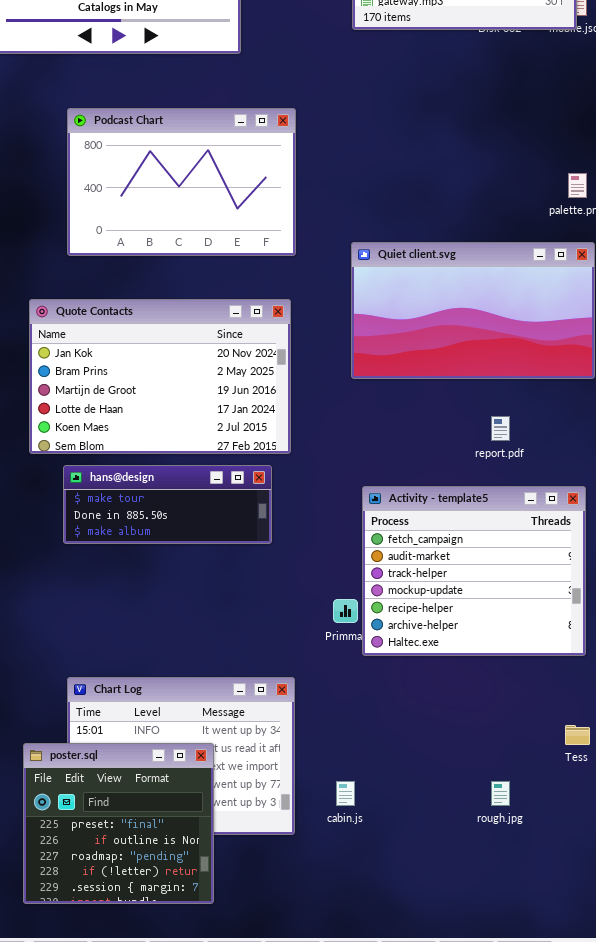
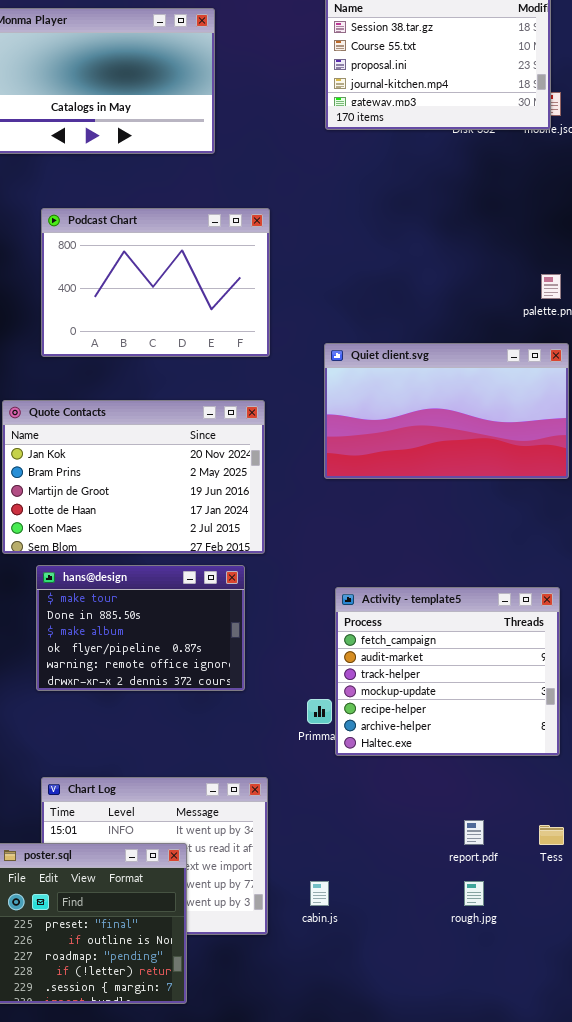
report.pdf: [491,416,510,441] -> [464,820,484,845], moved
hans@design: [63,465,272,544] -> [36,565,245,691], resized

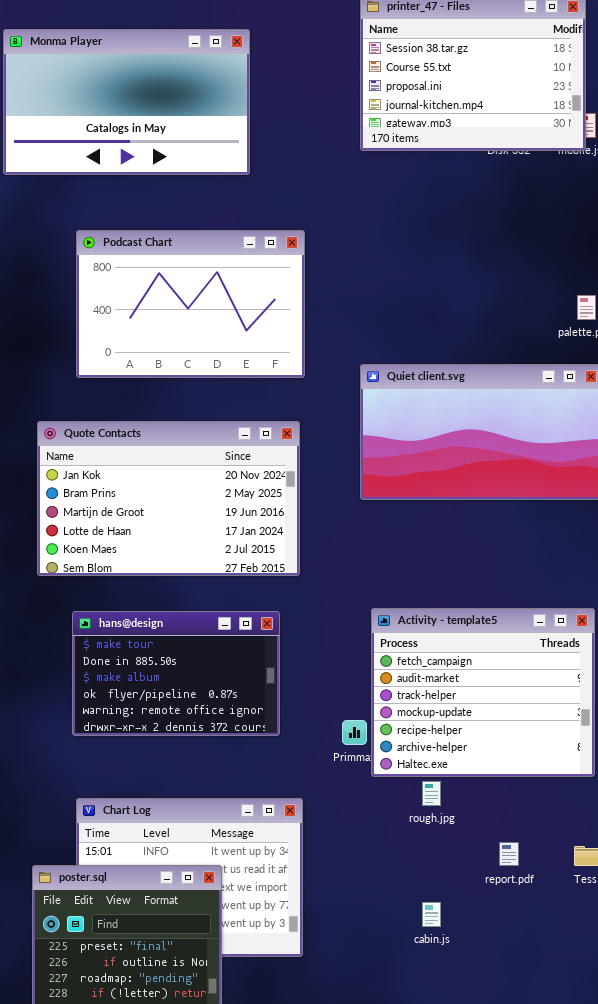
hans@design: [36,565,245,691] -> [72,611,280,736], moved
cabin.js: [310,881,329,906] -> [422,902,441,927], moved
rough.jpg: [464,881,484,906] -> [422,781,441,806], moved

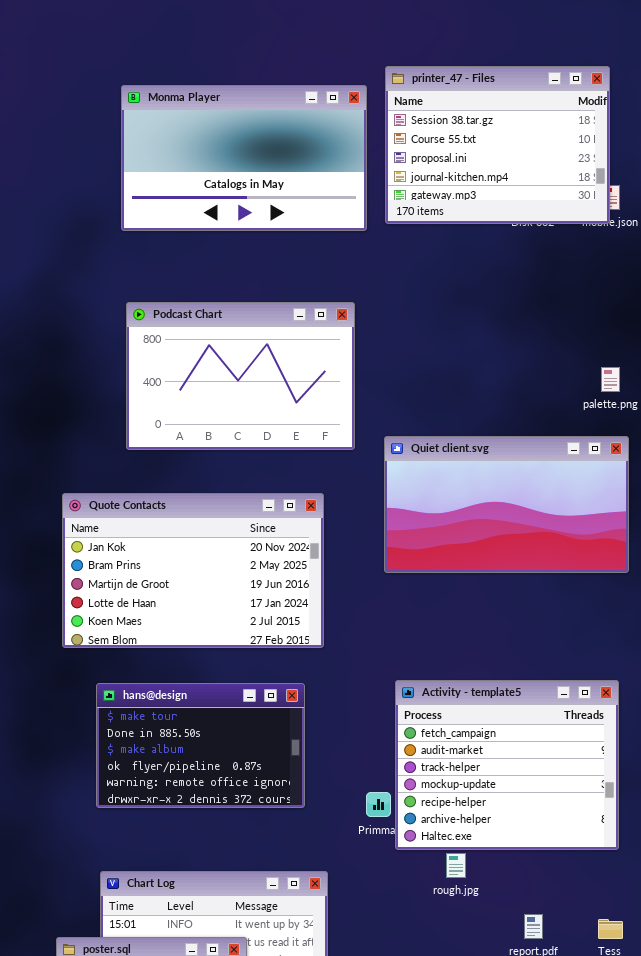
Monma Player: [3,29,250,175] -> [121,85,367,231], moved
Podcast Chart: [76,230,305,378] -> [126,302,355,450], moved

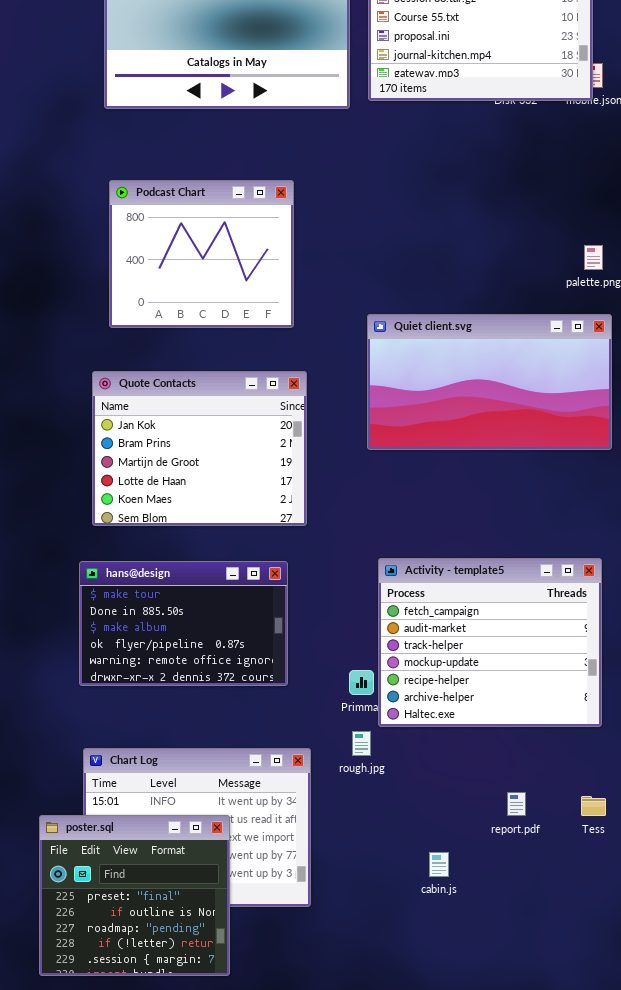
Podcast Chart: [126,302,355,450] -> [109,180,294,328], resized
Quote Contacts: [62,493,324,648] -> [92,371,307,526], resized
rough.jpg: [446,853,466,878] -> [352,731,371,756], moved

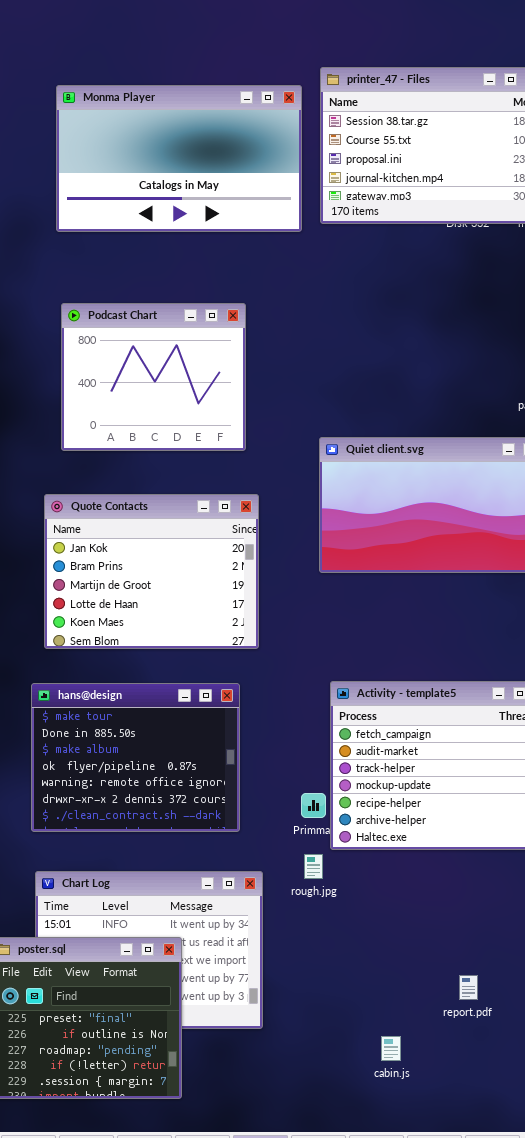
hans@design: [79,561,288,686] -> [31,683,240,832], resized
report.pdf: [507,792,526,816] -> [459,975,478,1000], moved
cabin.js: [429,852,449,877] -> [381,1036,401,1061], moved

